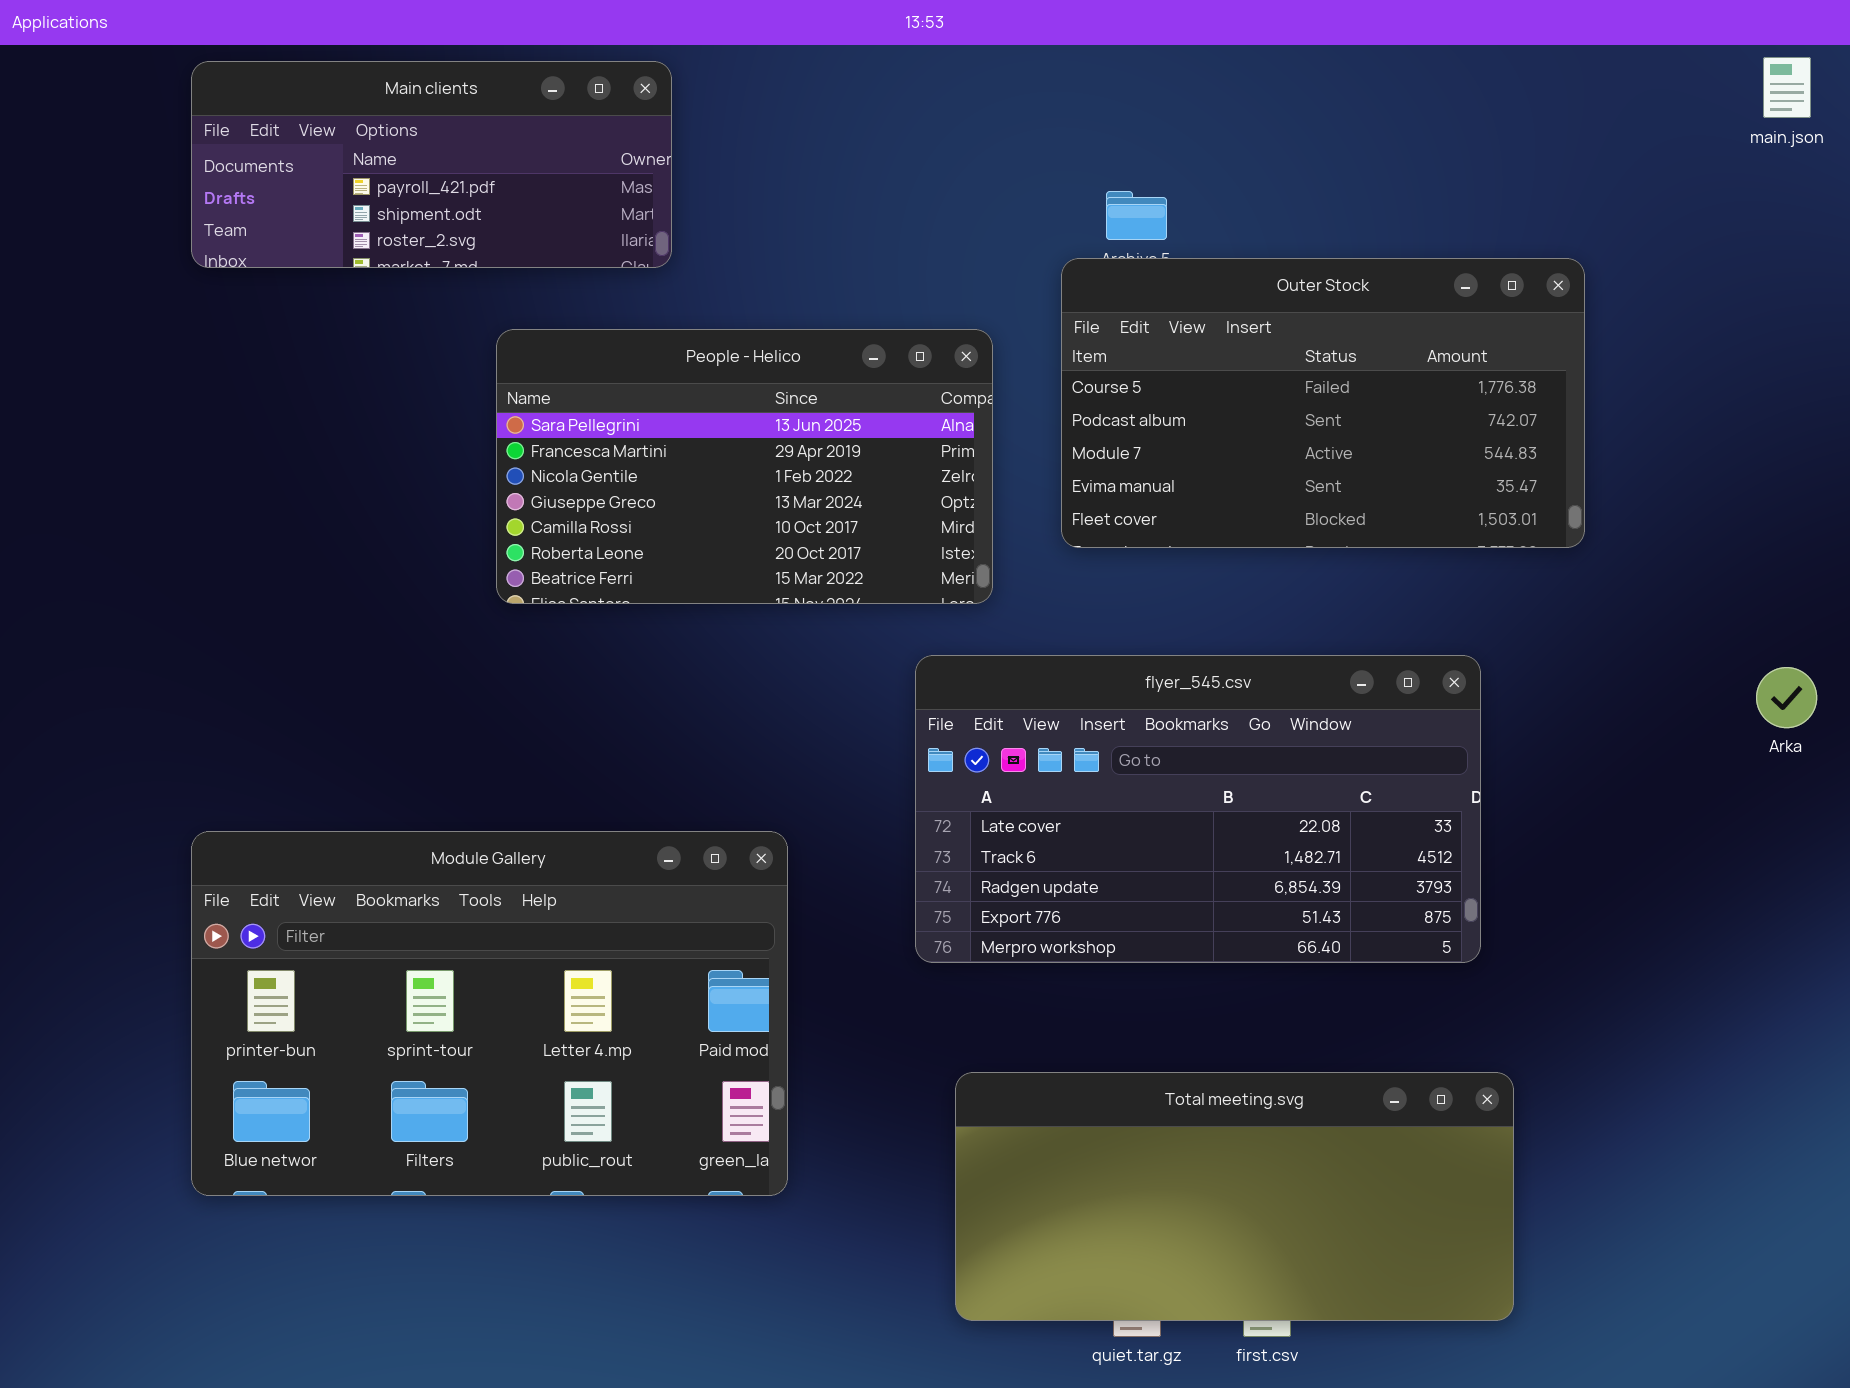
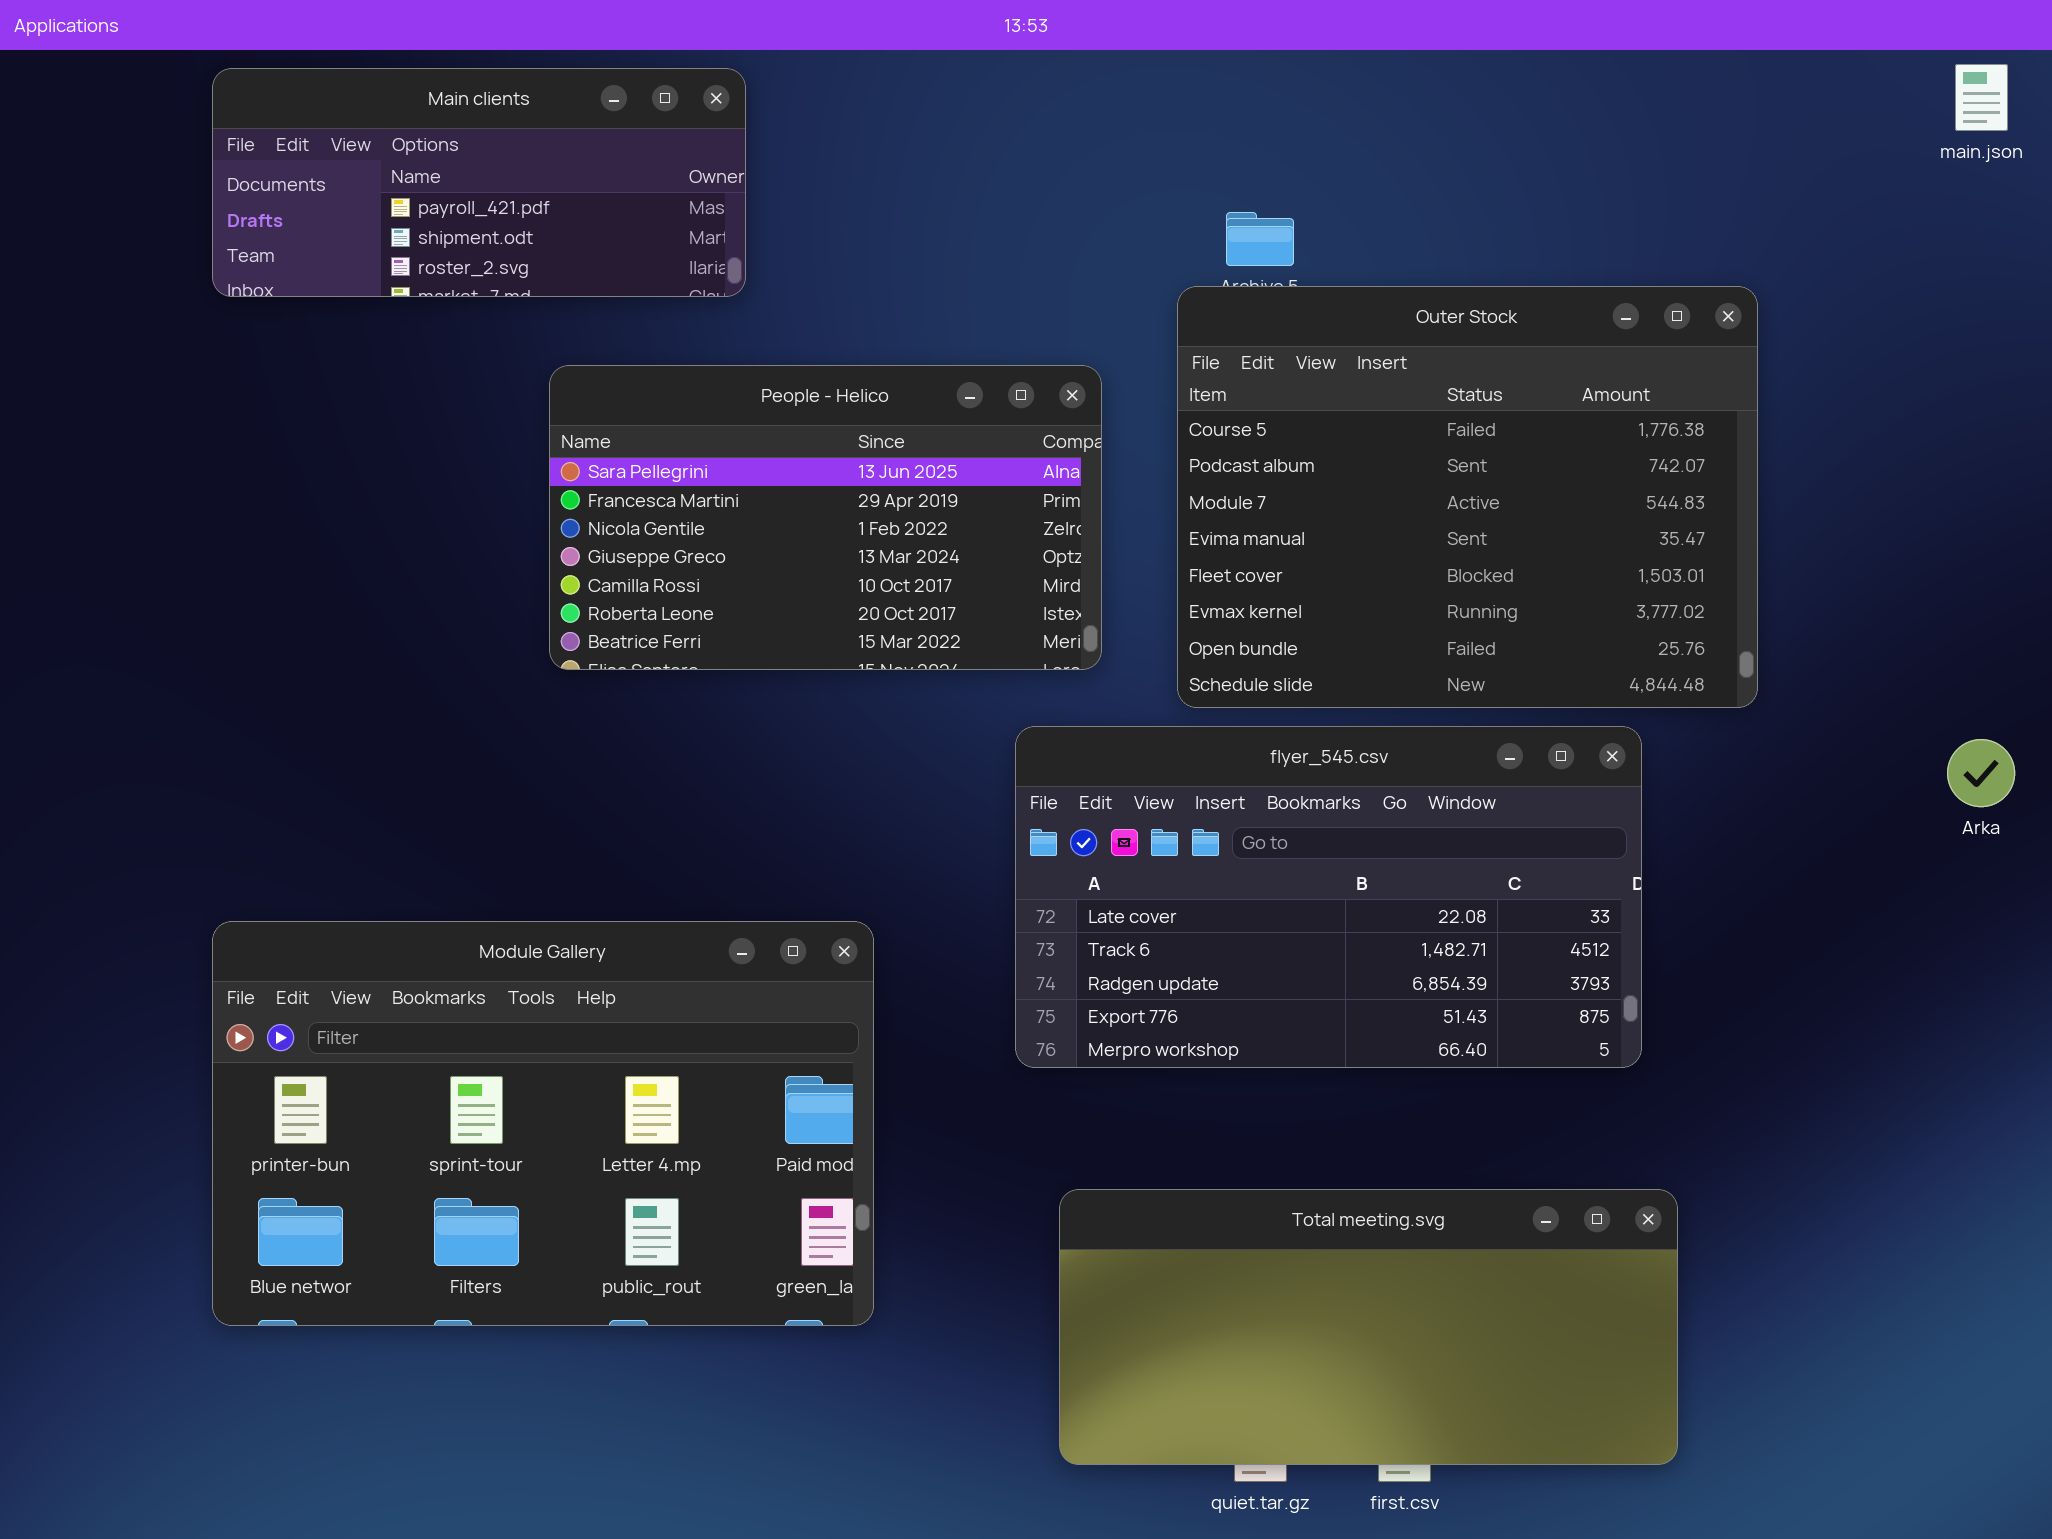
Outer Stock: [1061,258,1585,548] -> [1177,286,1758,708], resized

